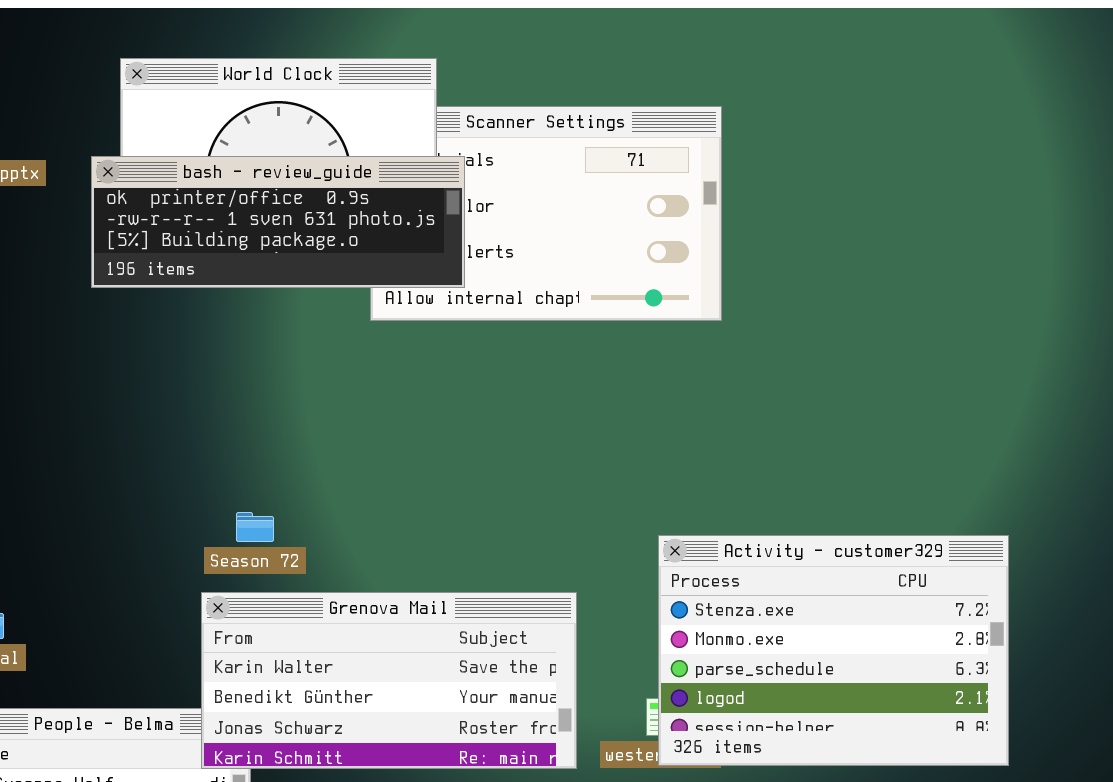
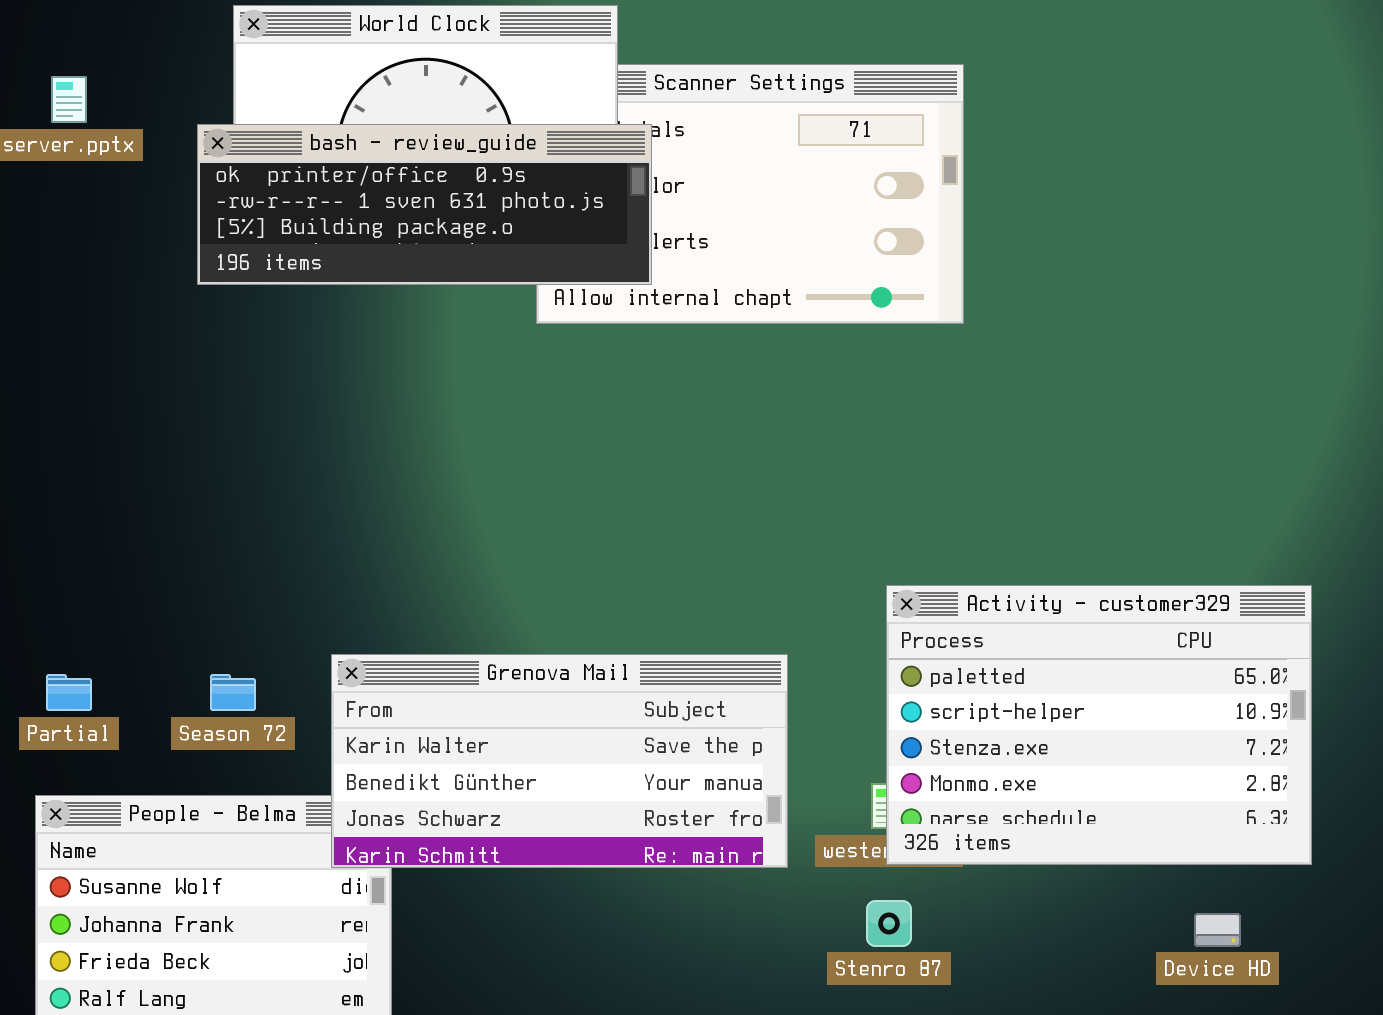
Season 72: [236,512,274,542] -> [210,674,256,711], moved
Activity - customer329: [658,535,1009,766] -> [886,585,1312,865], scrolled up 2 rows

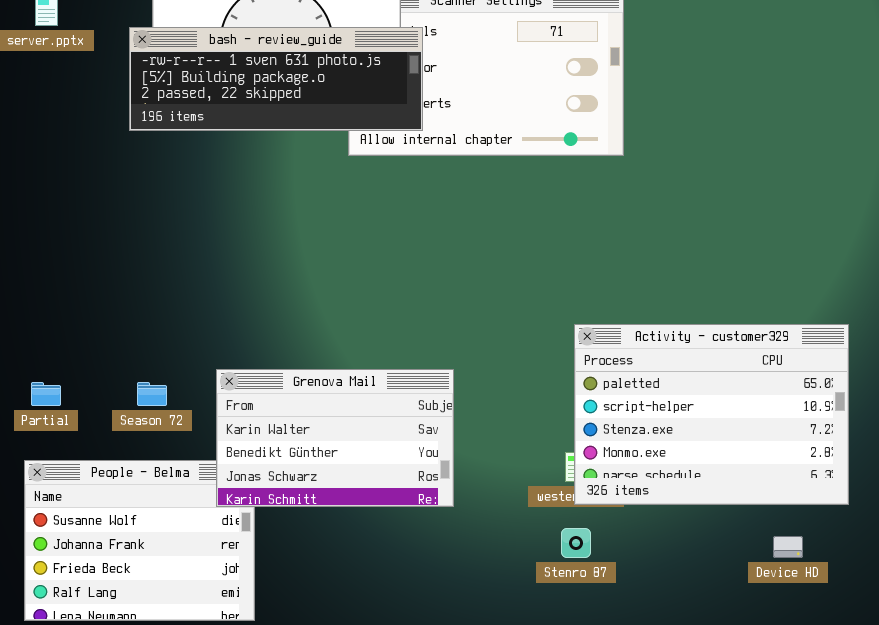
bash - review_guide: [197,124,652,285] -> [129,27,423,131], scrolled down 1 row
Grenova Mail: [331,654,788,868] -> [216,369,454,507], resized

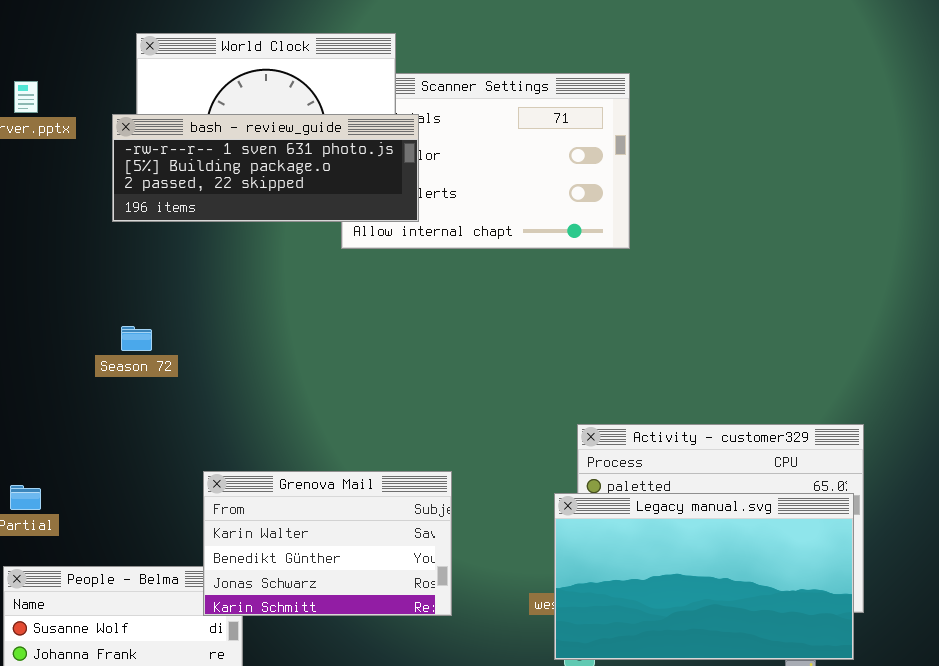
Season 72: [137,382,167,406] -> [121,326,152,351], moved
Legacy manual.svg: none -> [554,493,854,660], opened

